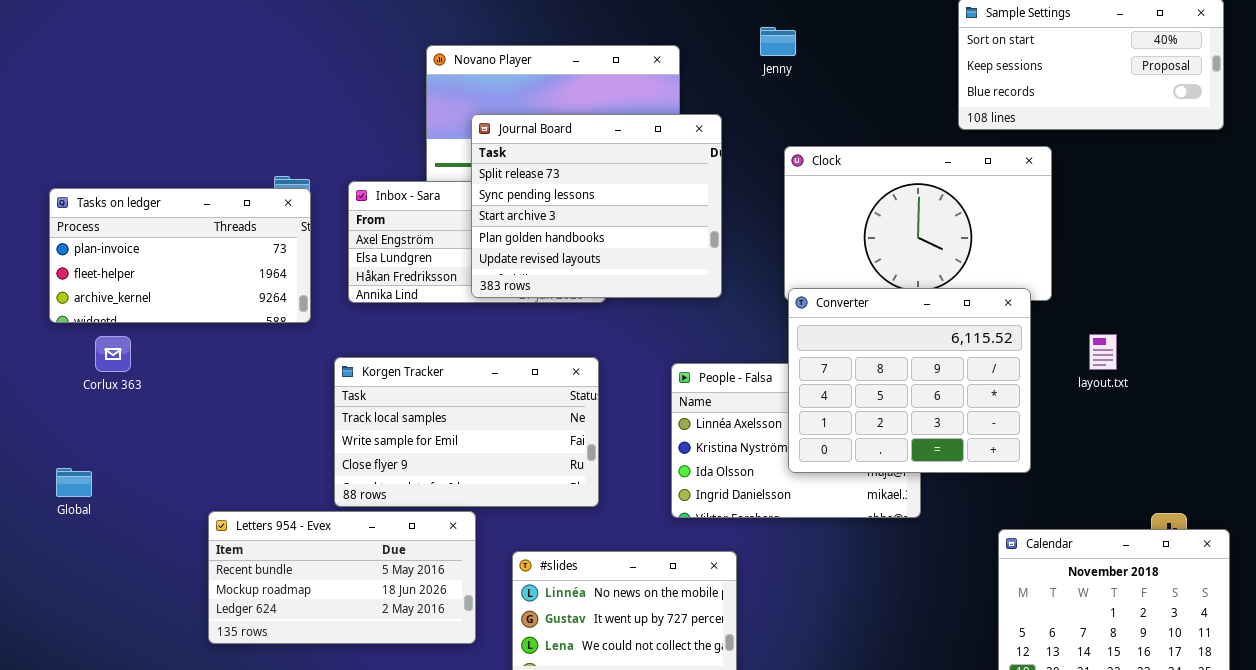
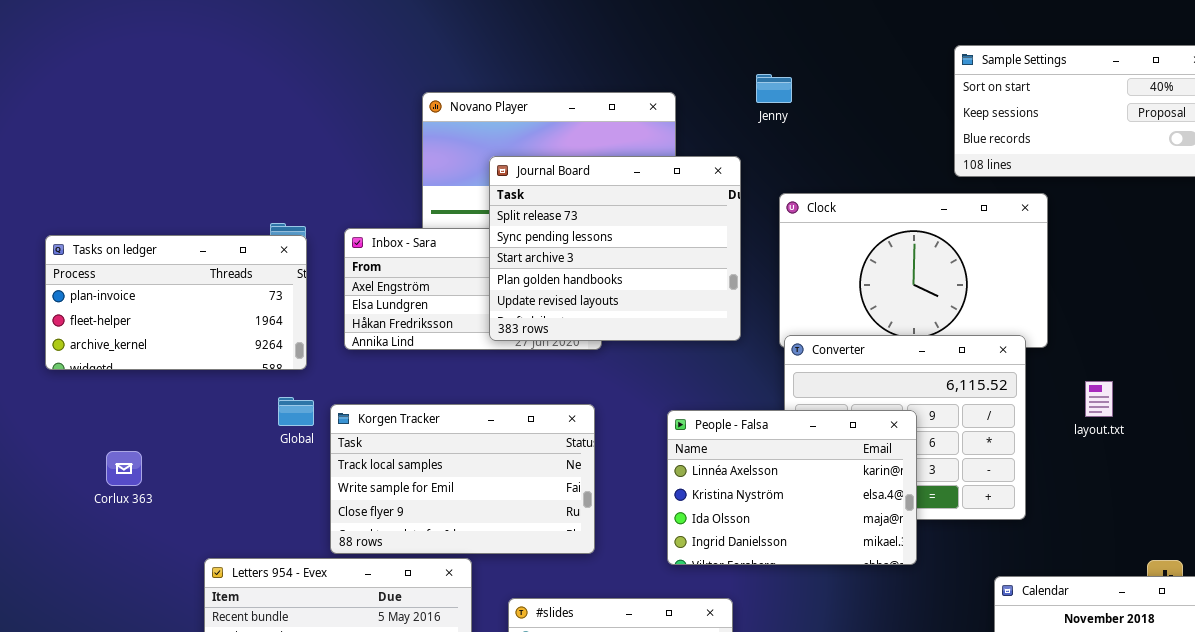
Journal Board: [471,114,722,298] -> [489,156,741,341], moved
Corlux 363: [95,336,131,372] -> [106,451,142,486], moved
People - Falsa: [671,363,921,518] -> [667,410,917,565], raised
Global: [56,468,92,497] -> [278,397,314,426], moved

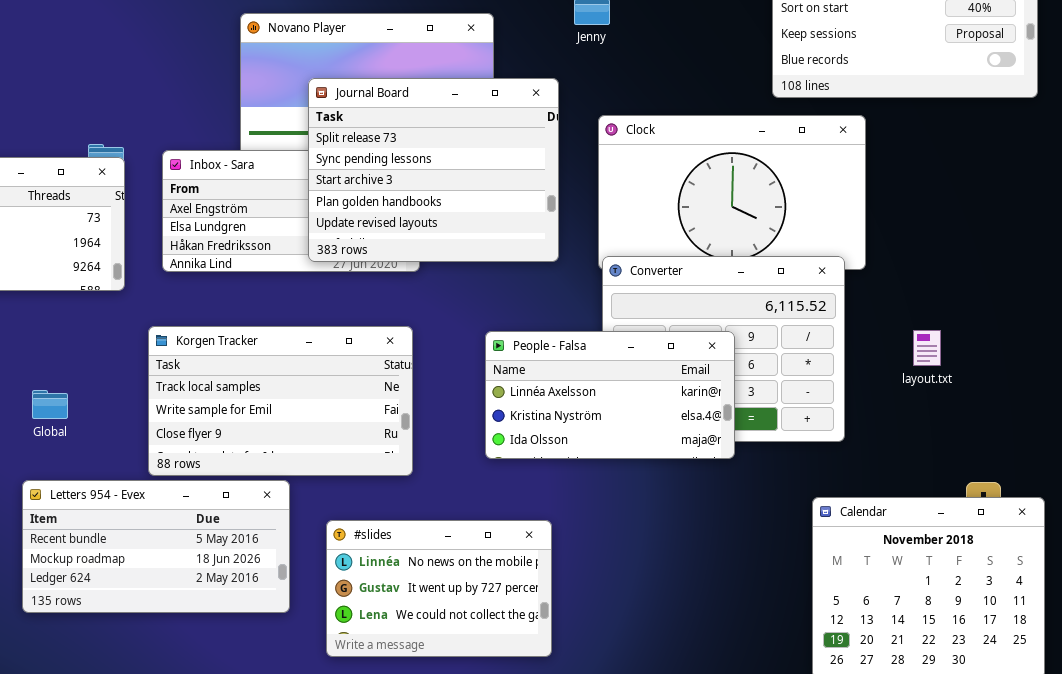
layout.txt: [1085,381,1113,417] -> [913,330,941,366], moved
Global: [278,397,314,426] -> [32,390,68,419], moved
People - Falsa: [667,410,917,565] -> [485,331,735,459], resized

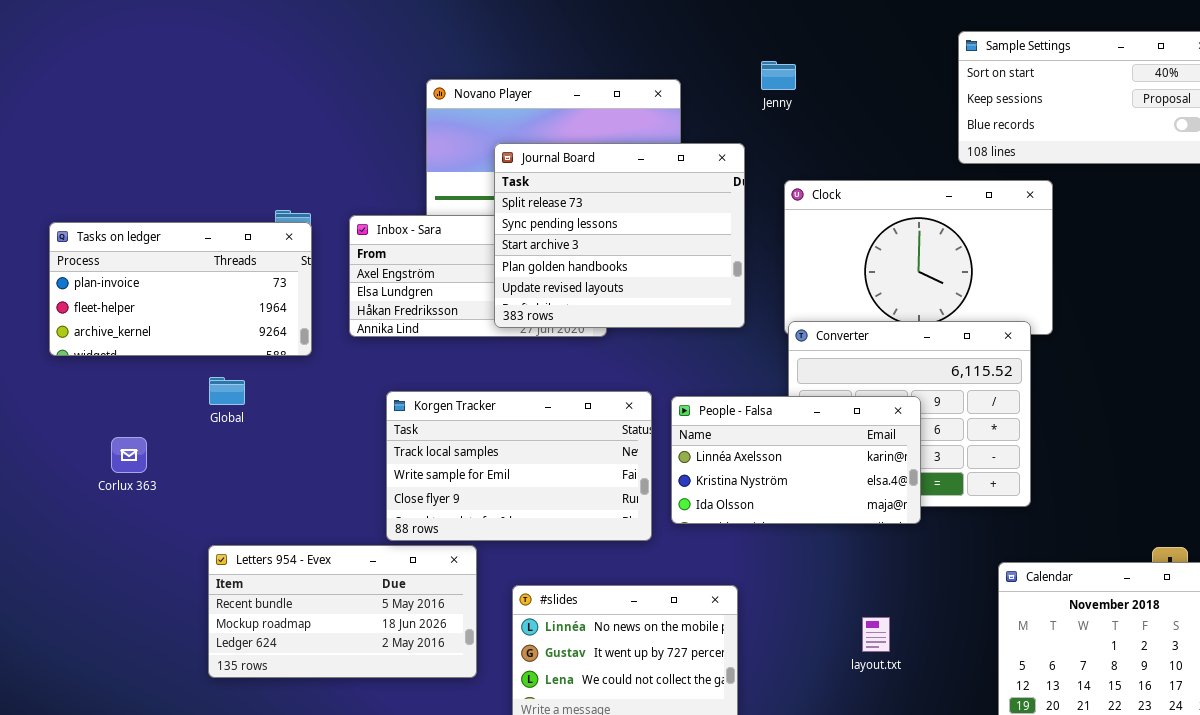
Korgen Tracker: [148,326,413,476] -> [386,391,652,541], moved
layout.txt: [913,330,941,366] -> [862,617,890,652], moved
Global: [32,390,68,419] -> [209,377,245,405], moved

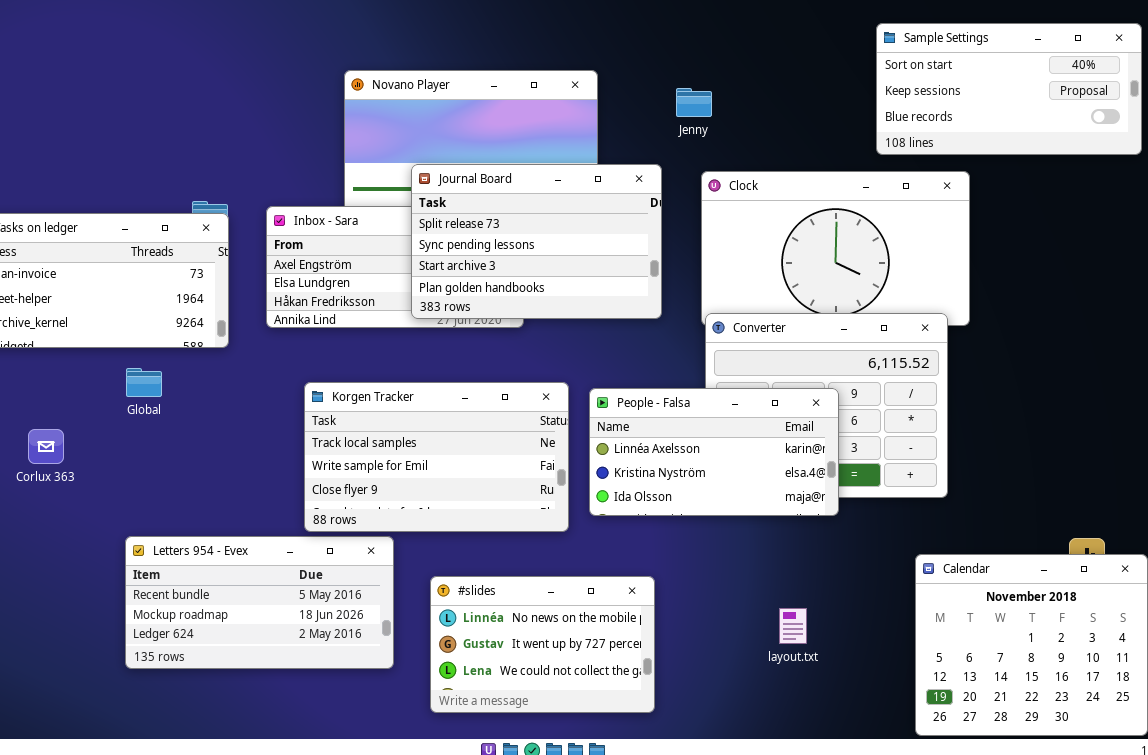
Jenny: [761,61,796,90] -> [676,88,712,117], moved
Journal Board: [494,143,745,328] -> [411,164,662,319], resized

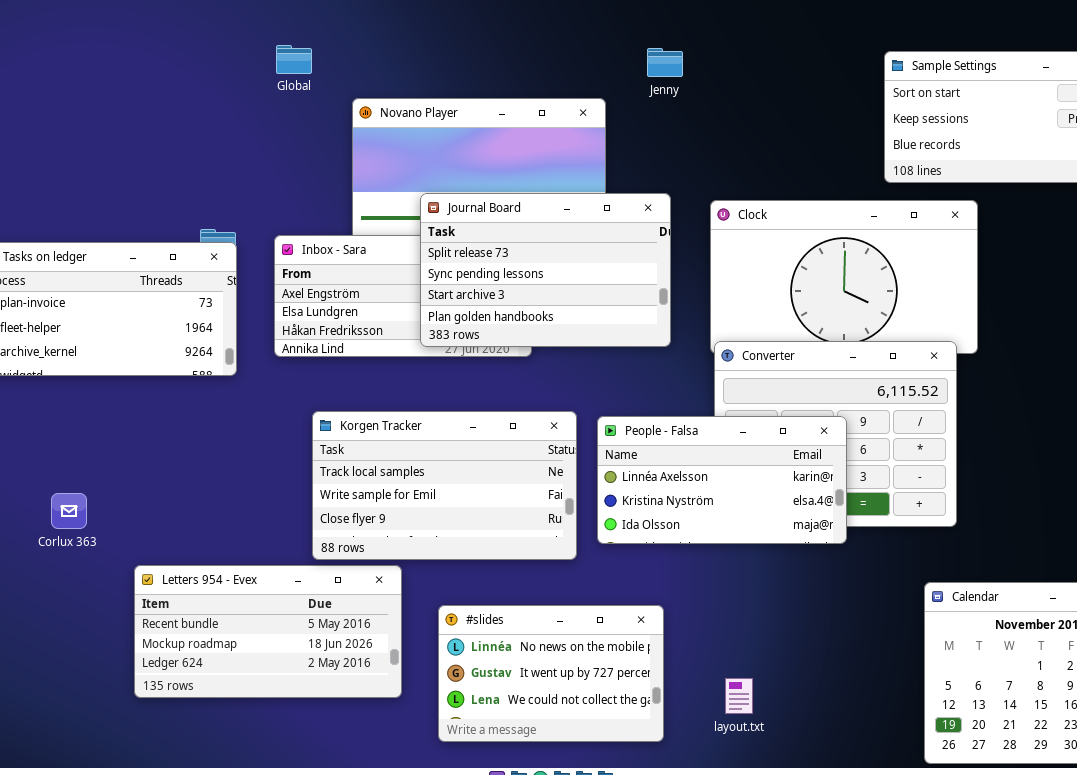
Jenny: [676,88,712,117] -> [647,48,683,77], moved
Global: [126,368,162,397] -> [276,45,312,74], moved
Corlux 363: [28,429,64,464] -> [51,493,87,529], moved
layout.txt: [779,608,807,644] -> [725,678,753,714], moved

